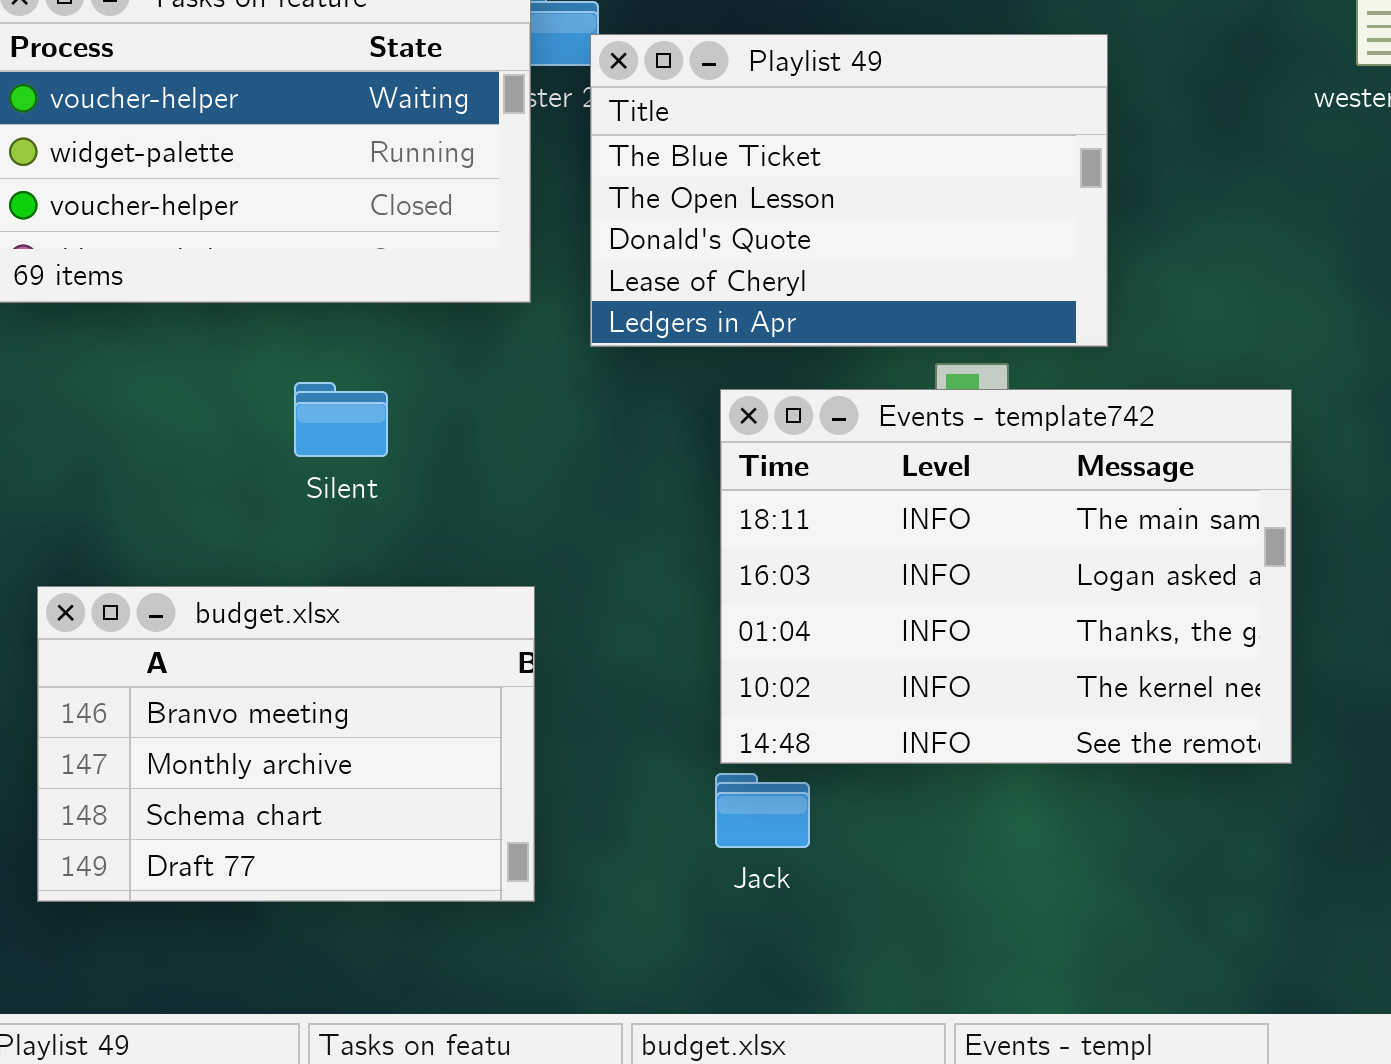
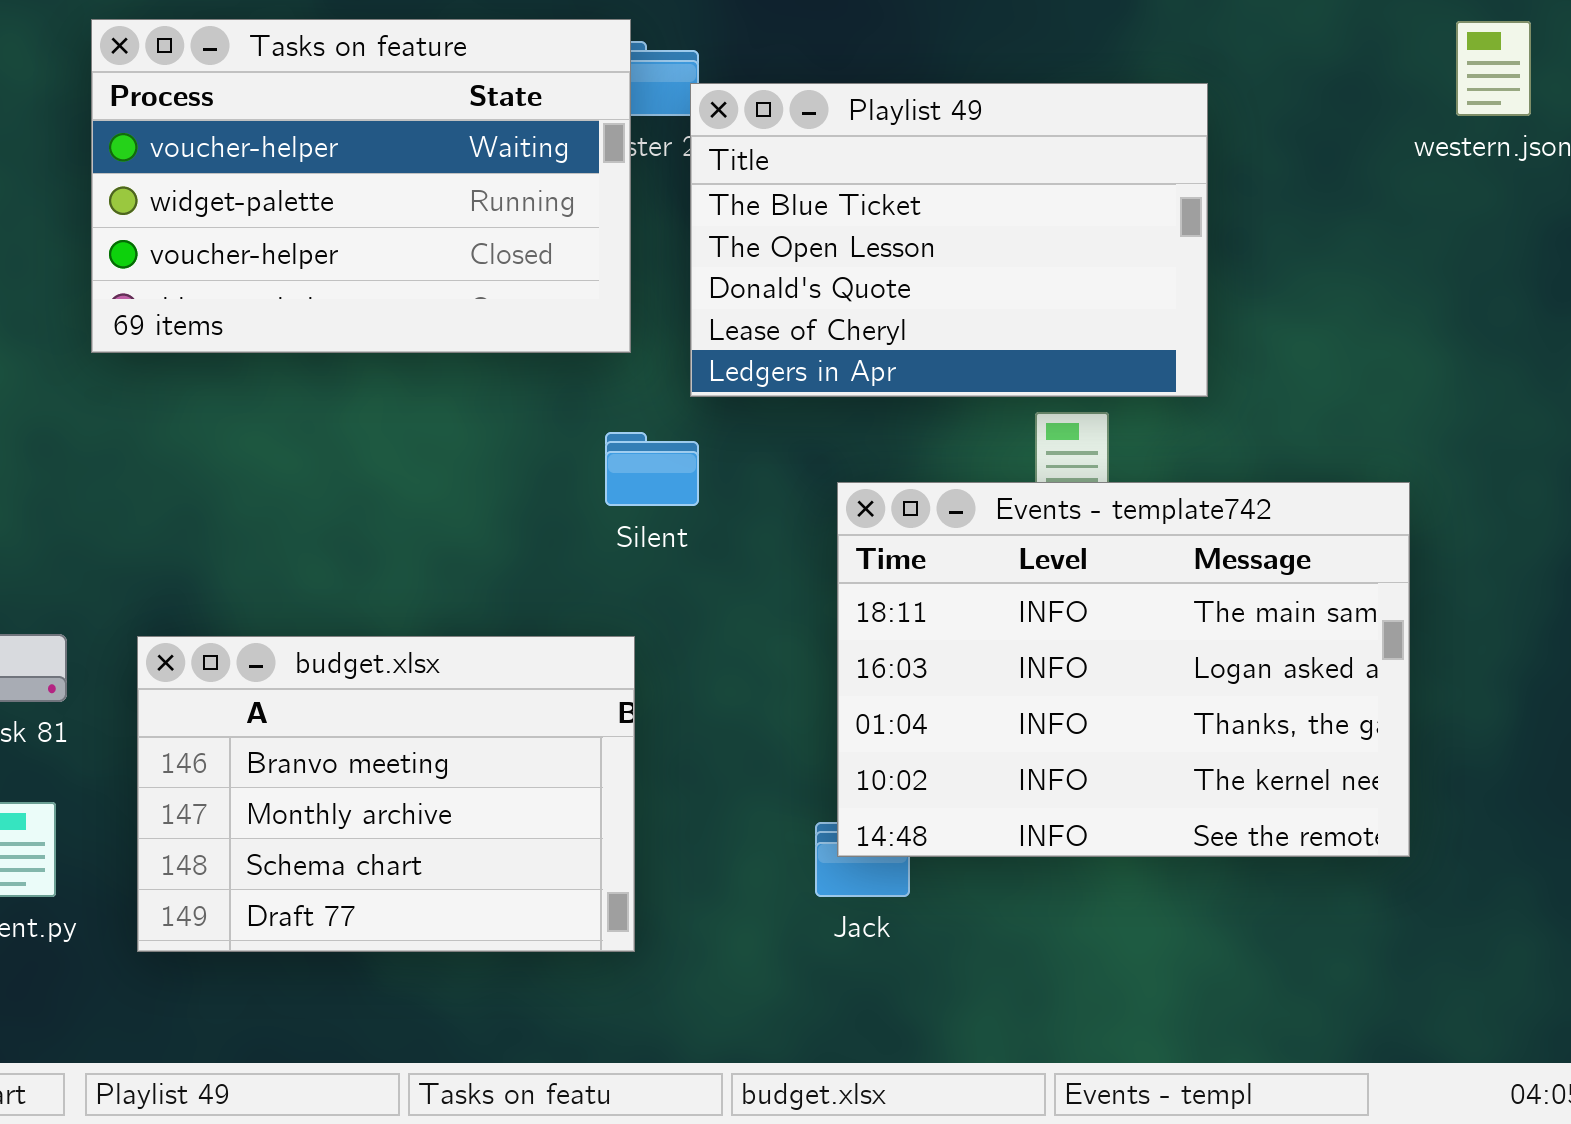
Silent: [294,382,388,457] -> [605,432,699,506], moved
Events - template742: [720,389,1292,764] -> [837,482,1410,857], moved

